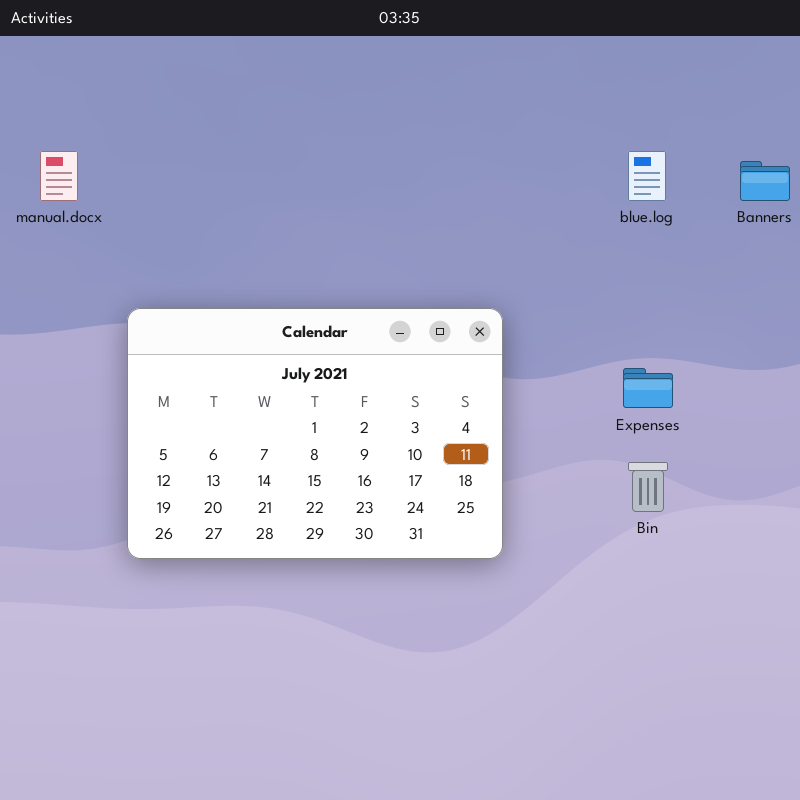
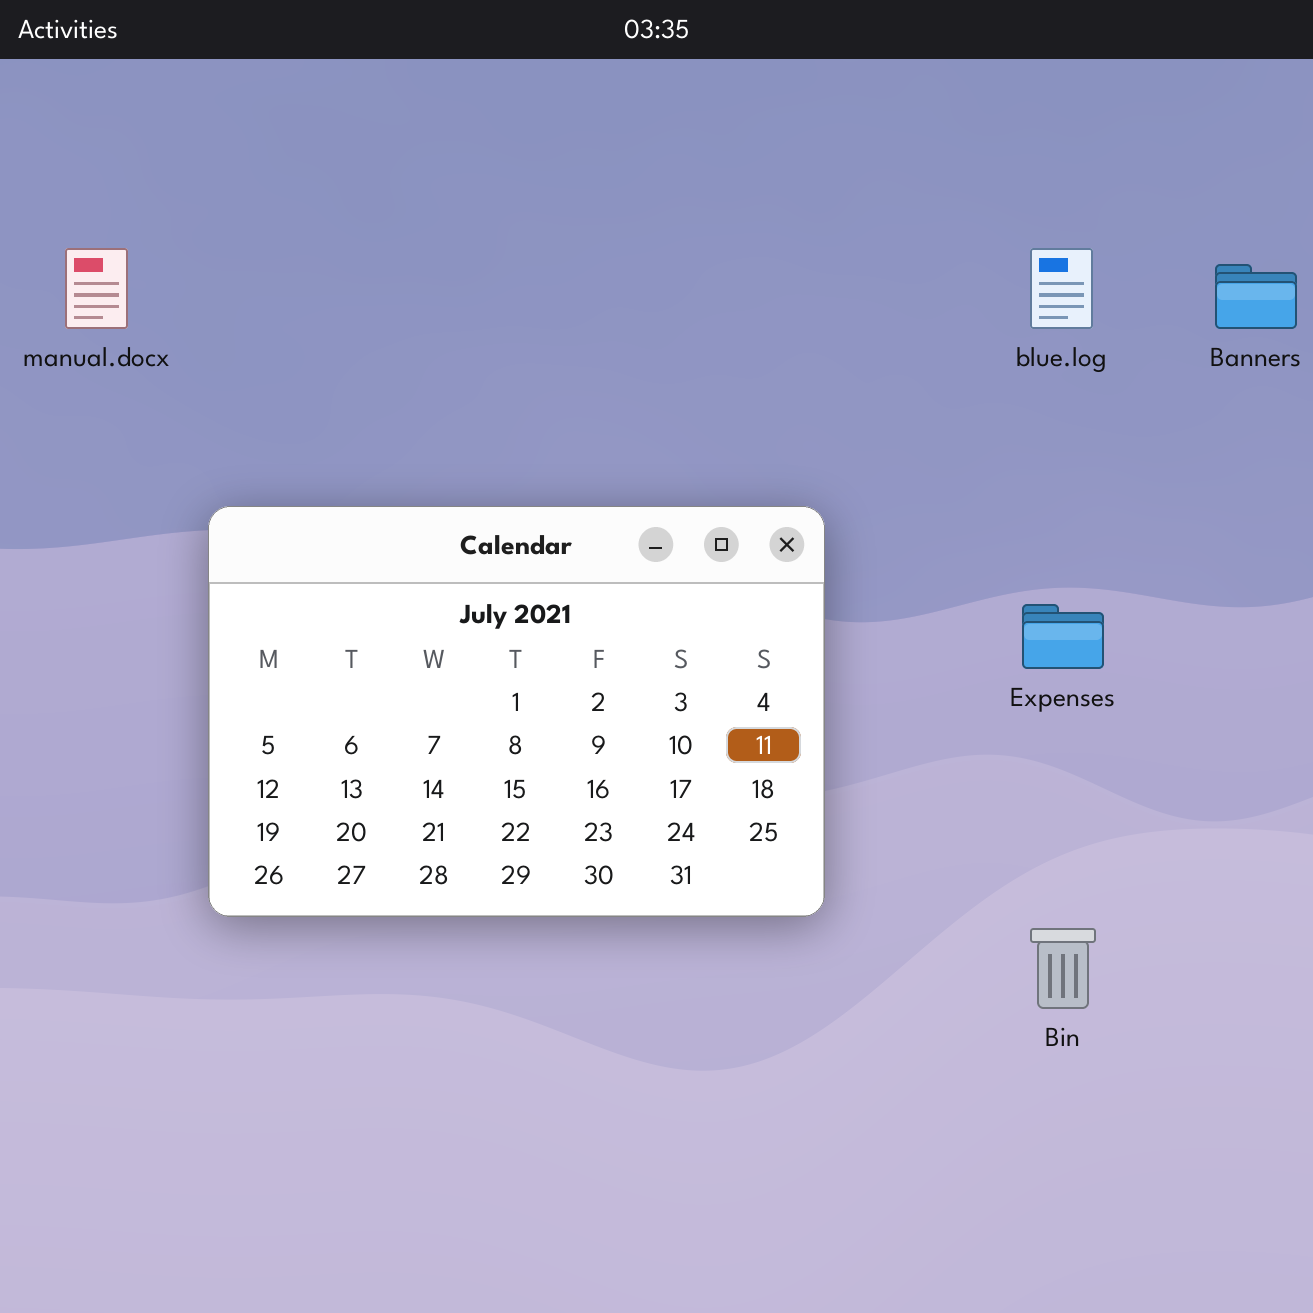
Bin: [628,462,668,512] -> [1030,928,1096,1009], moved

